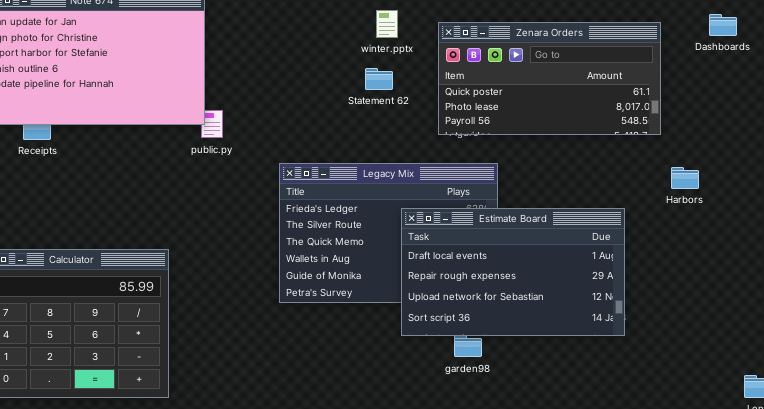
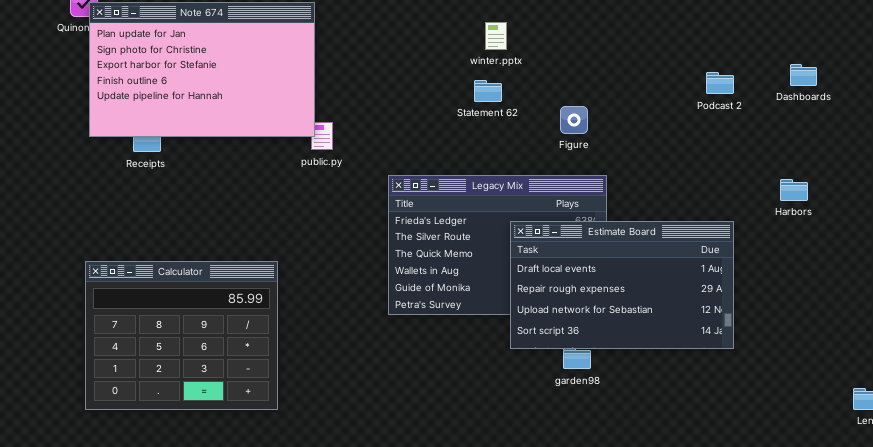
Dashboards: [709,14,737,36] -> [790,64,817,86], moved
Zenara Orders: [438,22,661,135] -> none, closed

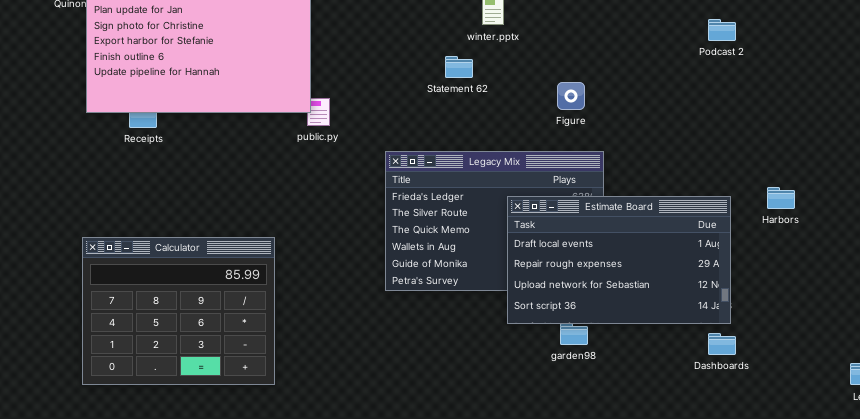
Dashboards: [790,64,817,86] -> [708,333,736,355], moved
Podcast 2: [706,72,734,94] -> [708,19,736,41], moved
Statement 62: [474,80,502,102] -> [445,56,473,78], moved
Harbors: [780,179,808,201] -> [767,187,795,209], moved

